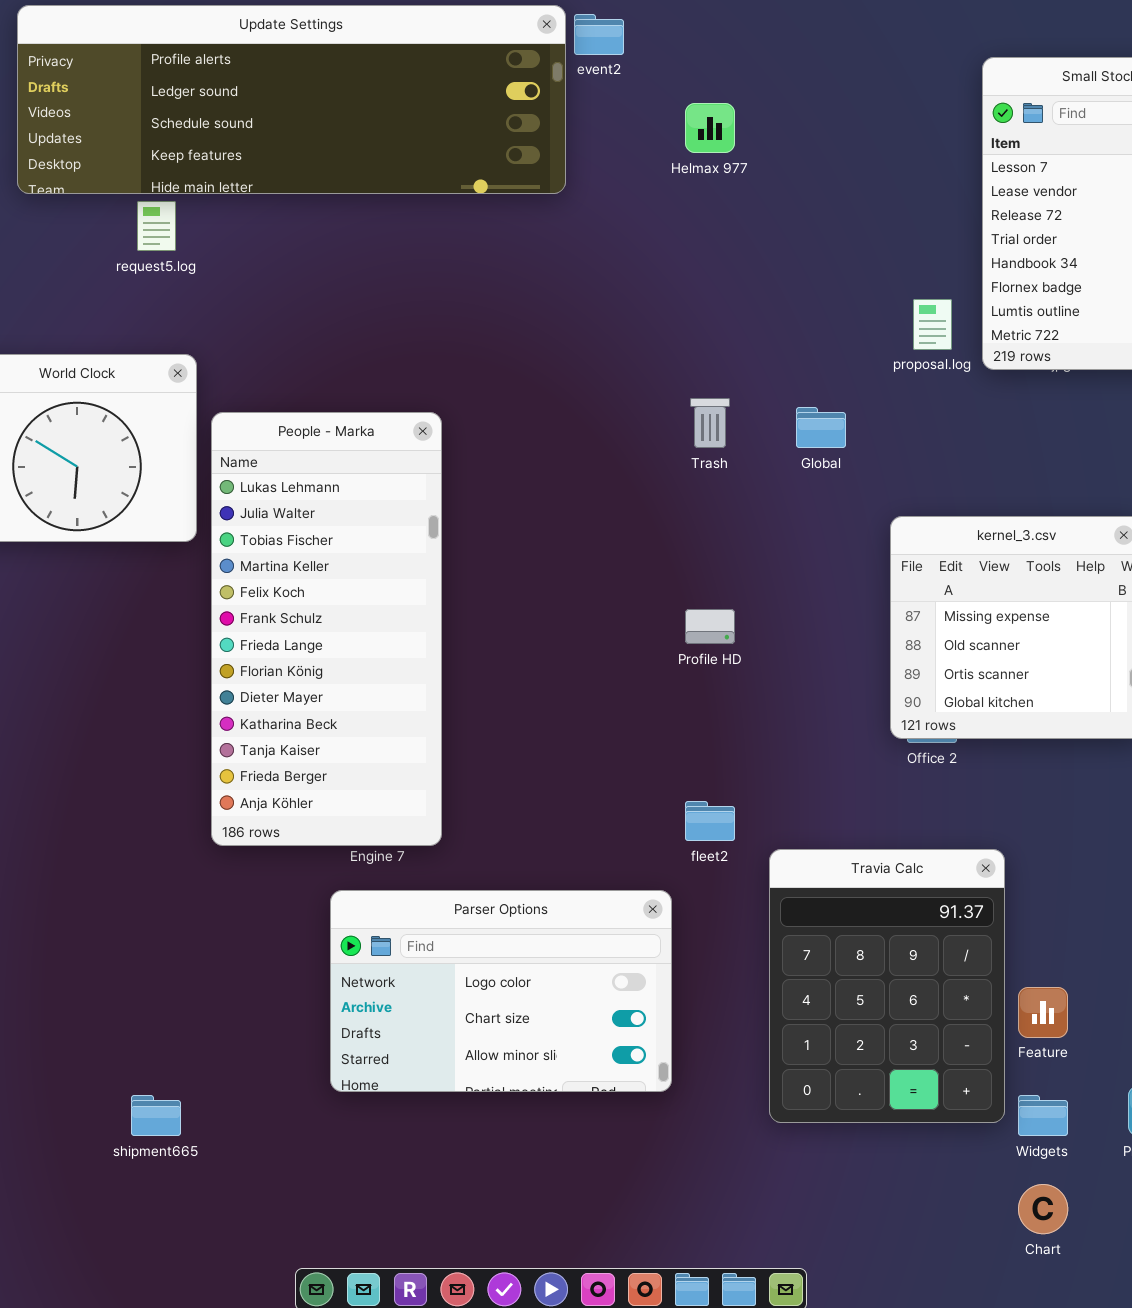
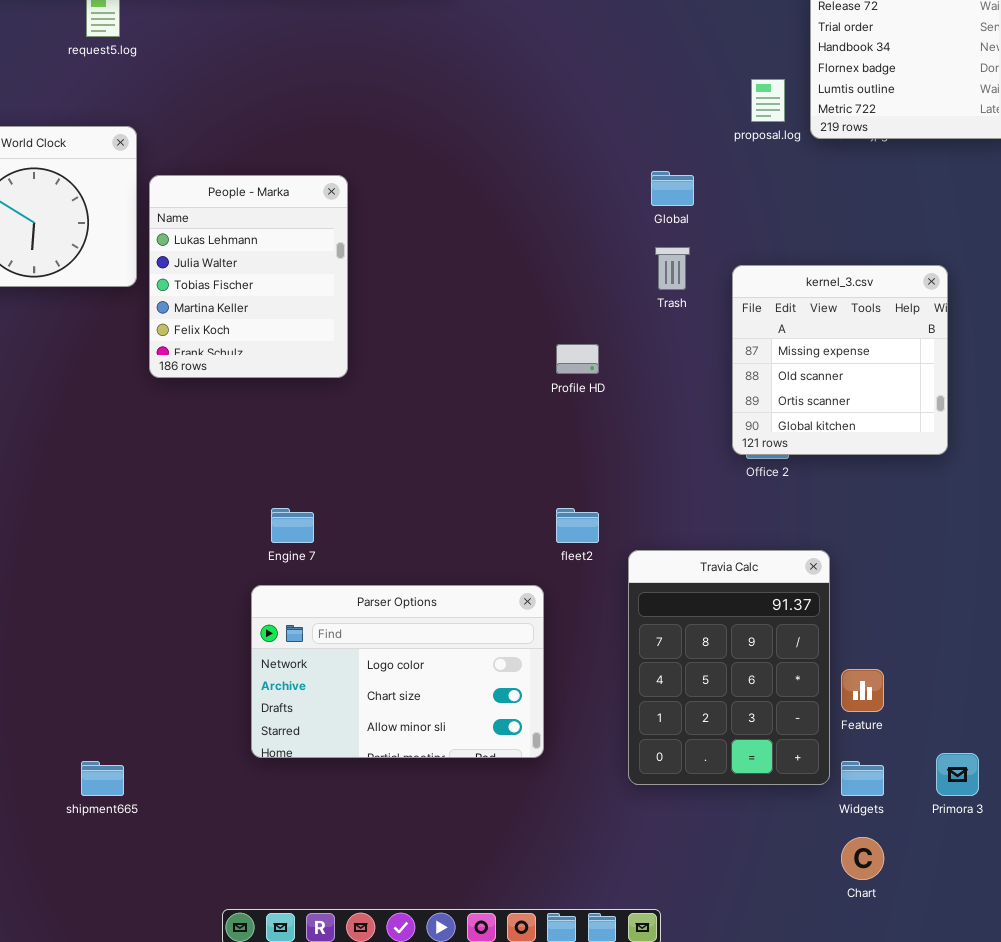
Trash: [690,398,730,448] -> [655,247,690,290], moved
People - Marka: [211,412,442,846] -> [149,175,348,378], resized

